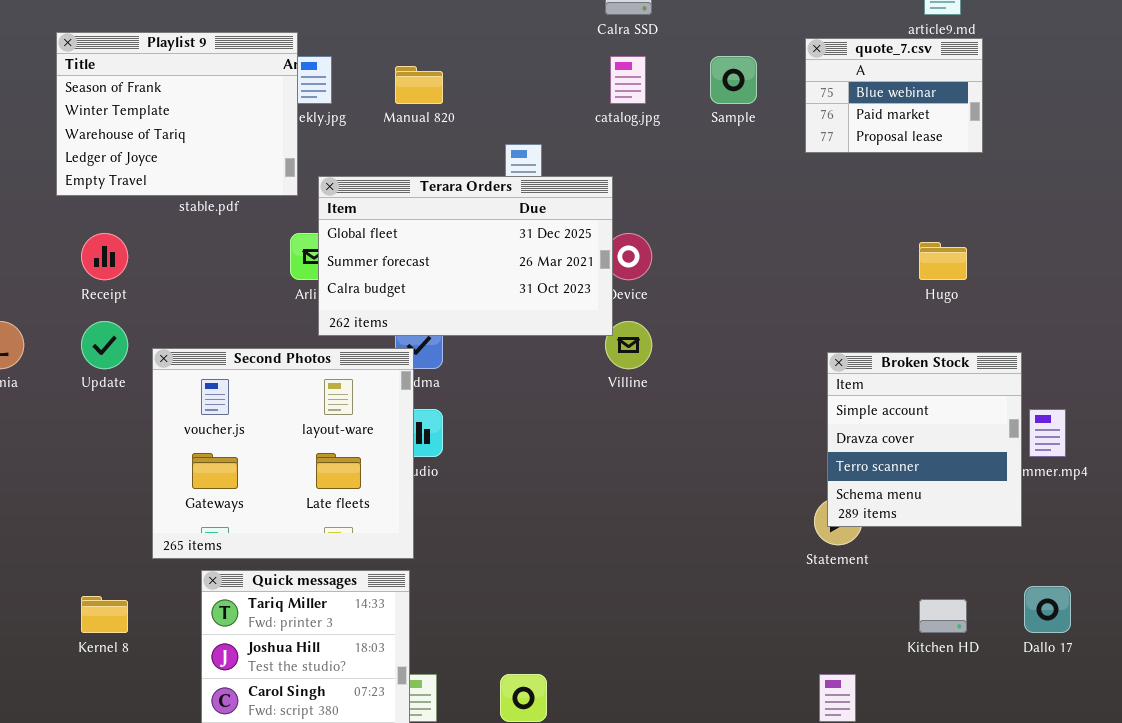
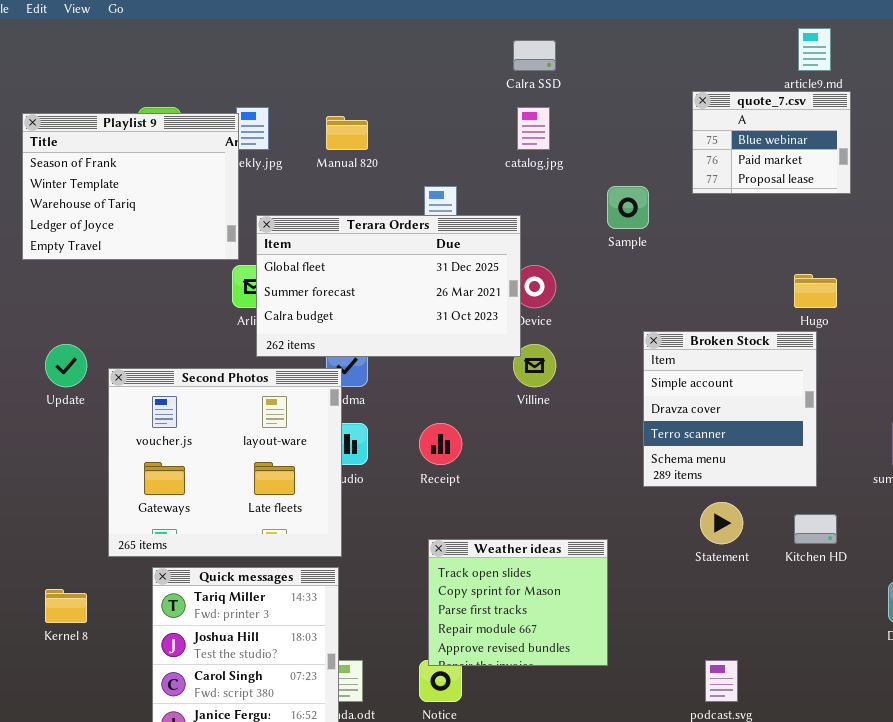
Playlist 9: [56,32,298,196] -> [22,113,239,260], moved
Sample: [710,56,757,104] -> [607,186,649,229], moved
Receipt: [81,233,128,280] -> [419,423,462,465], moved
Broken Stock: [827,352,1022,527] -> [643,331,817,487], moved
Weather ideas: none -> [428,539,608,666], opened
Kitchen HD: [919,599,967,633] -> [794,514,837,544], moved

